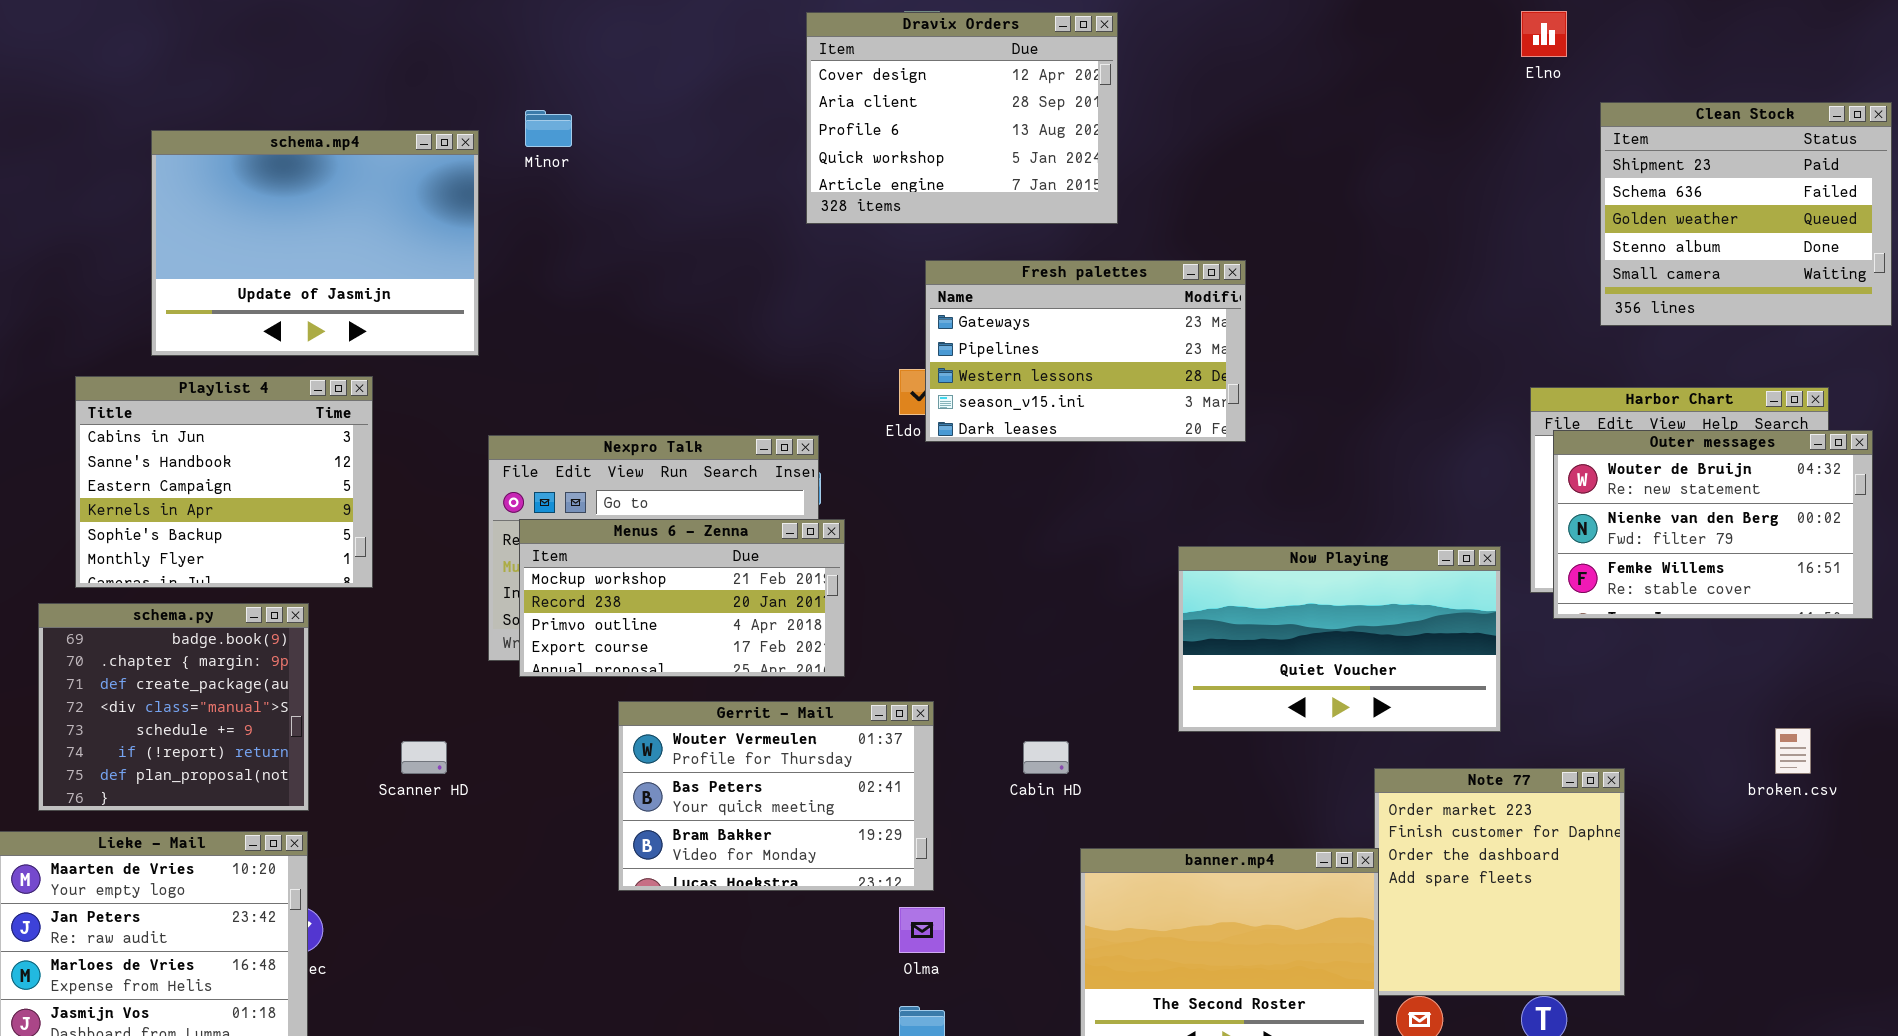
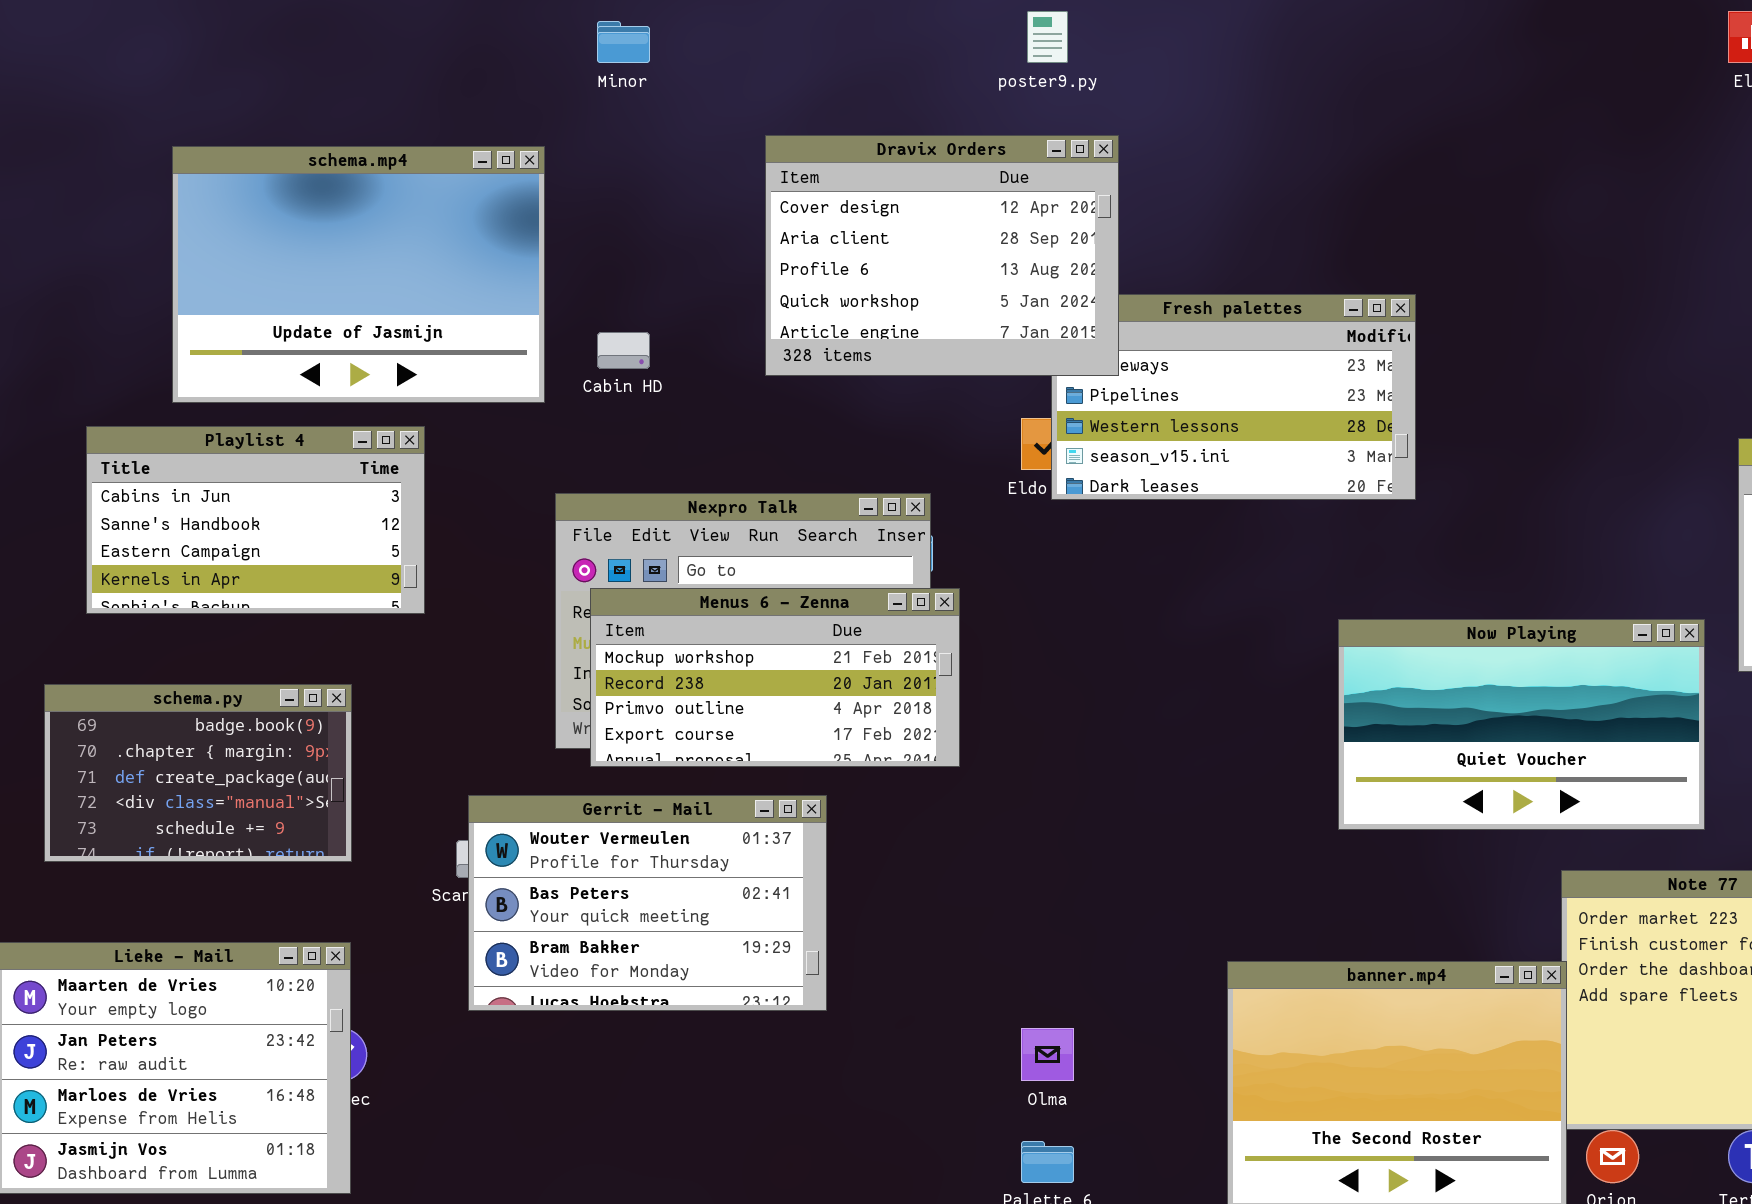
Dravix Orders: [806,12,1118,224] -> [765,135,1119,376], moved
Minor: [525,110,572,147] -> [597,21,650,63], moved
Playlist 4: [75,376,373,588] -> [86,426,425,614], resized
schema.py: [38,603,309,811] -> [44,684,352,862], resized
Gerrit - Mail: [618,701,934,891] -> [468,795,827,1011], moved
Cabin HD: [1023,741,1069,774] -> [597,332,650,369], moved

